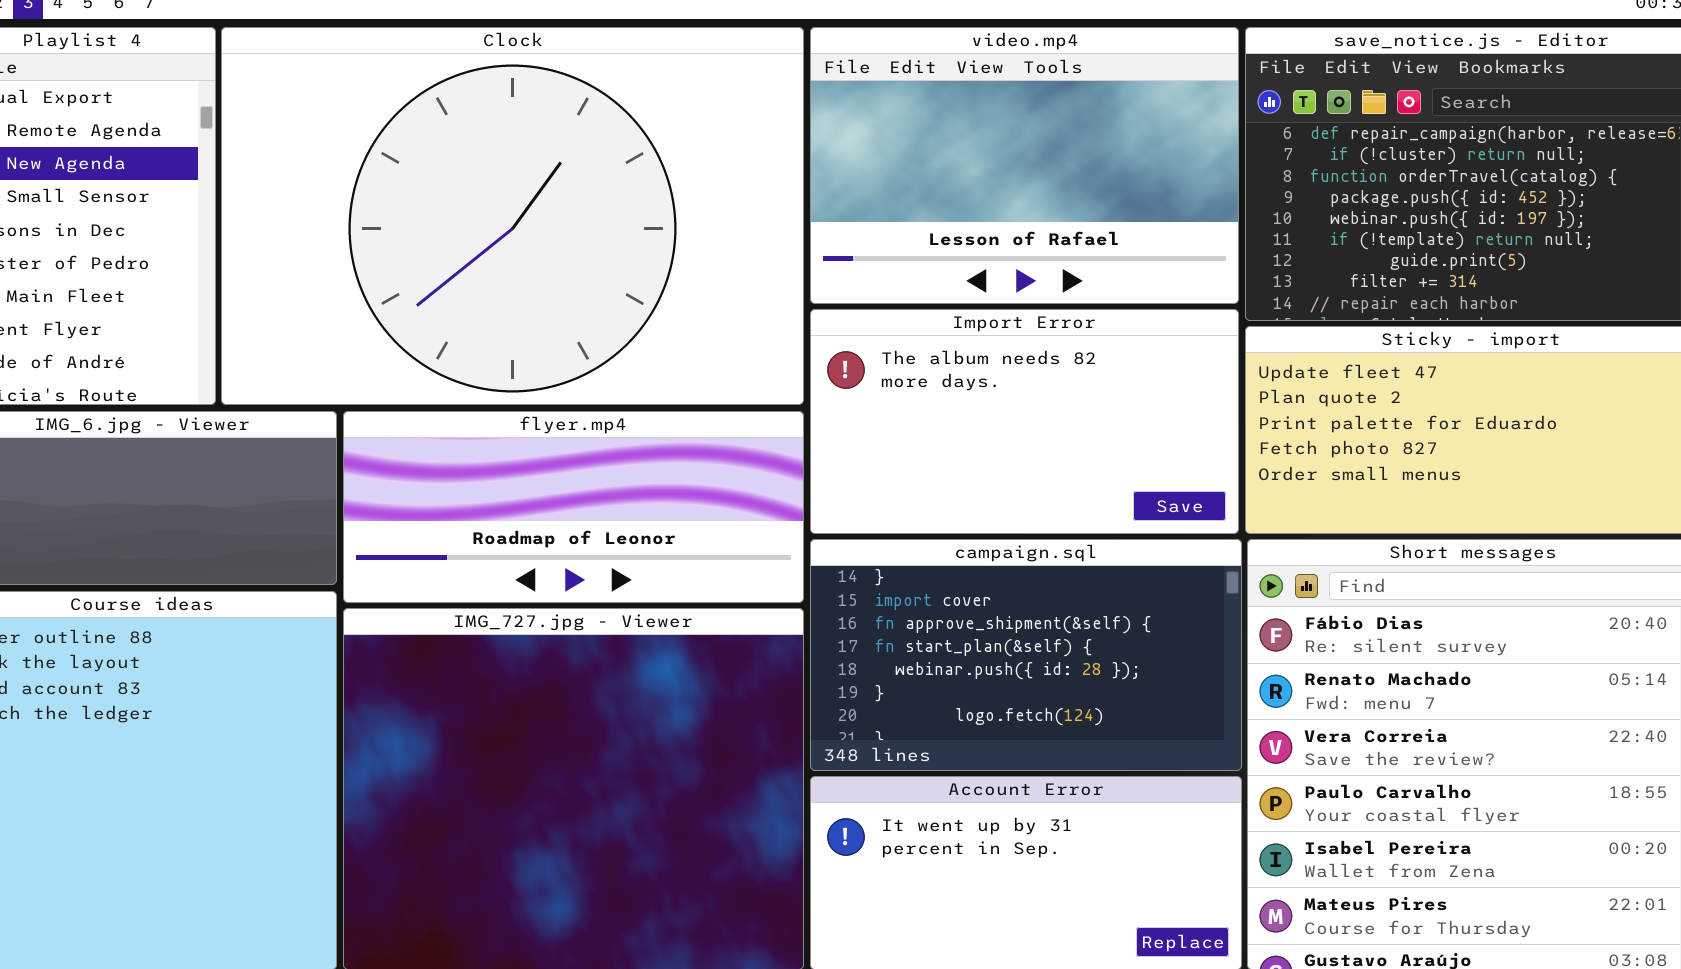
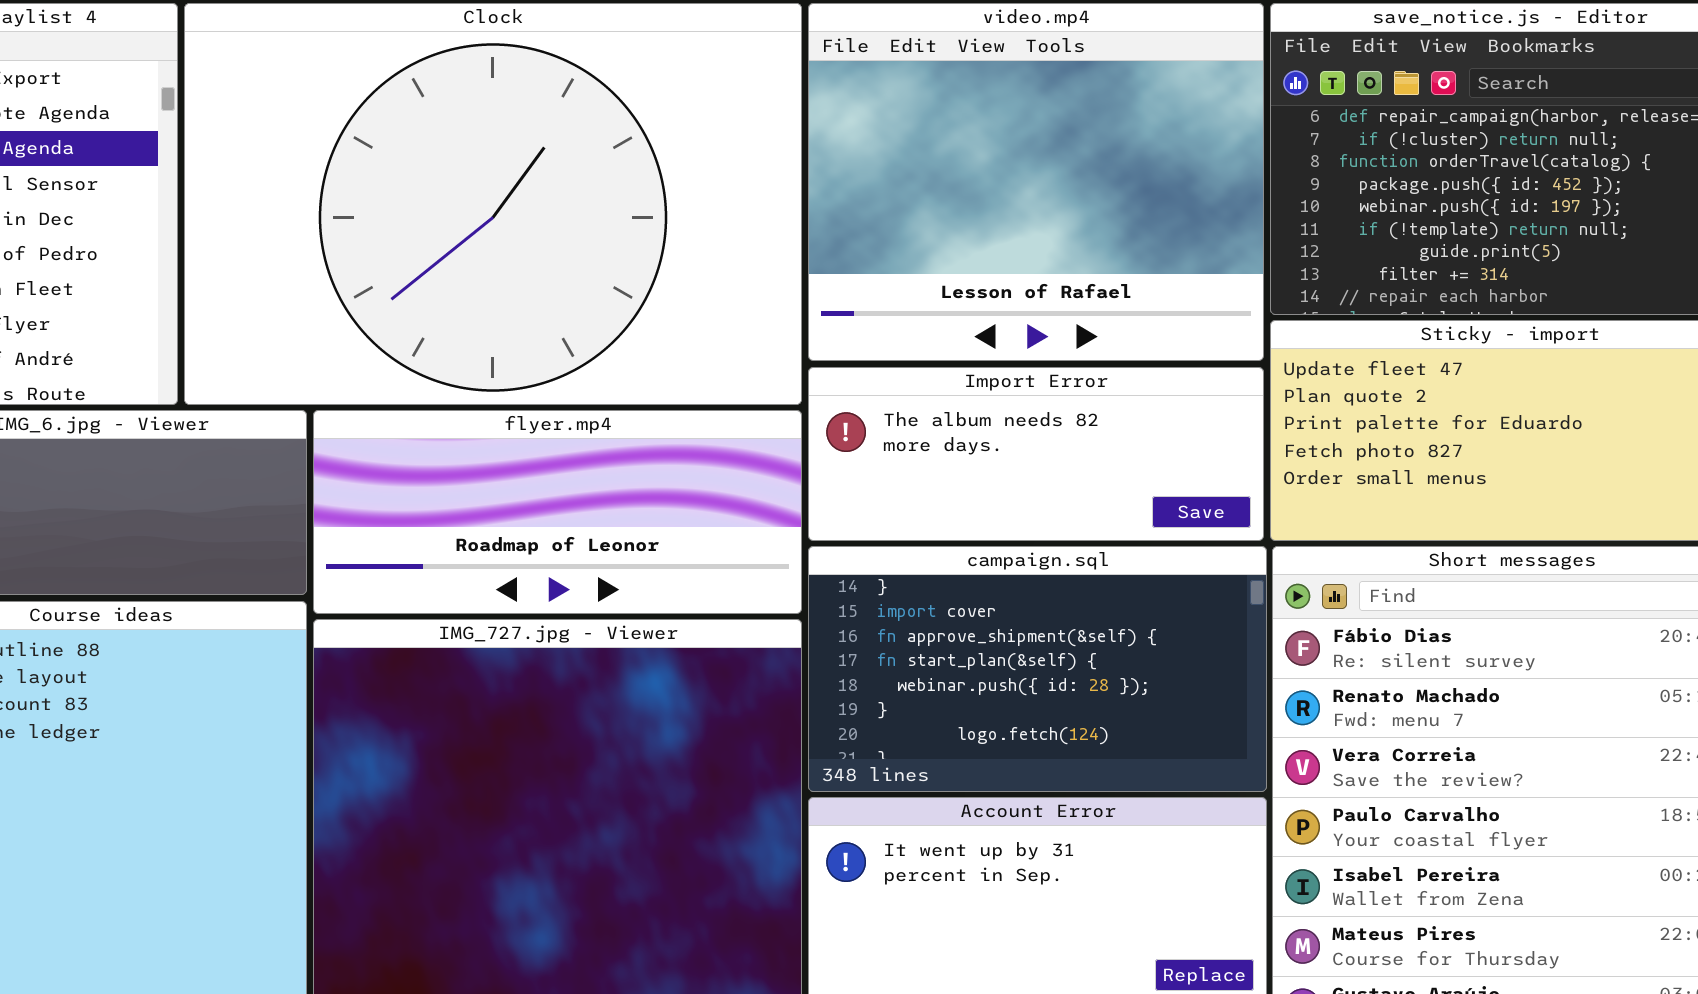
video.mp4: [810,27,1239,304] -> [808,3,1264,361], resized
Import Error: [810,309,1239,534] -> [808,367,1264,541], resized

